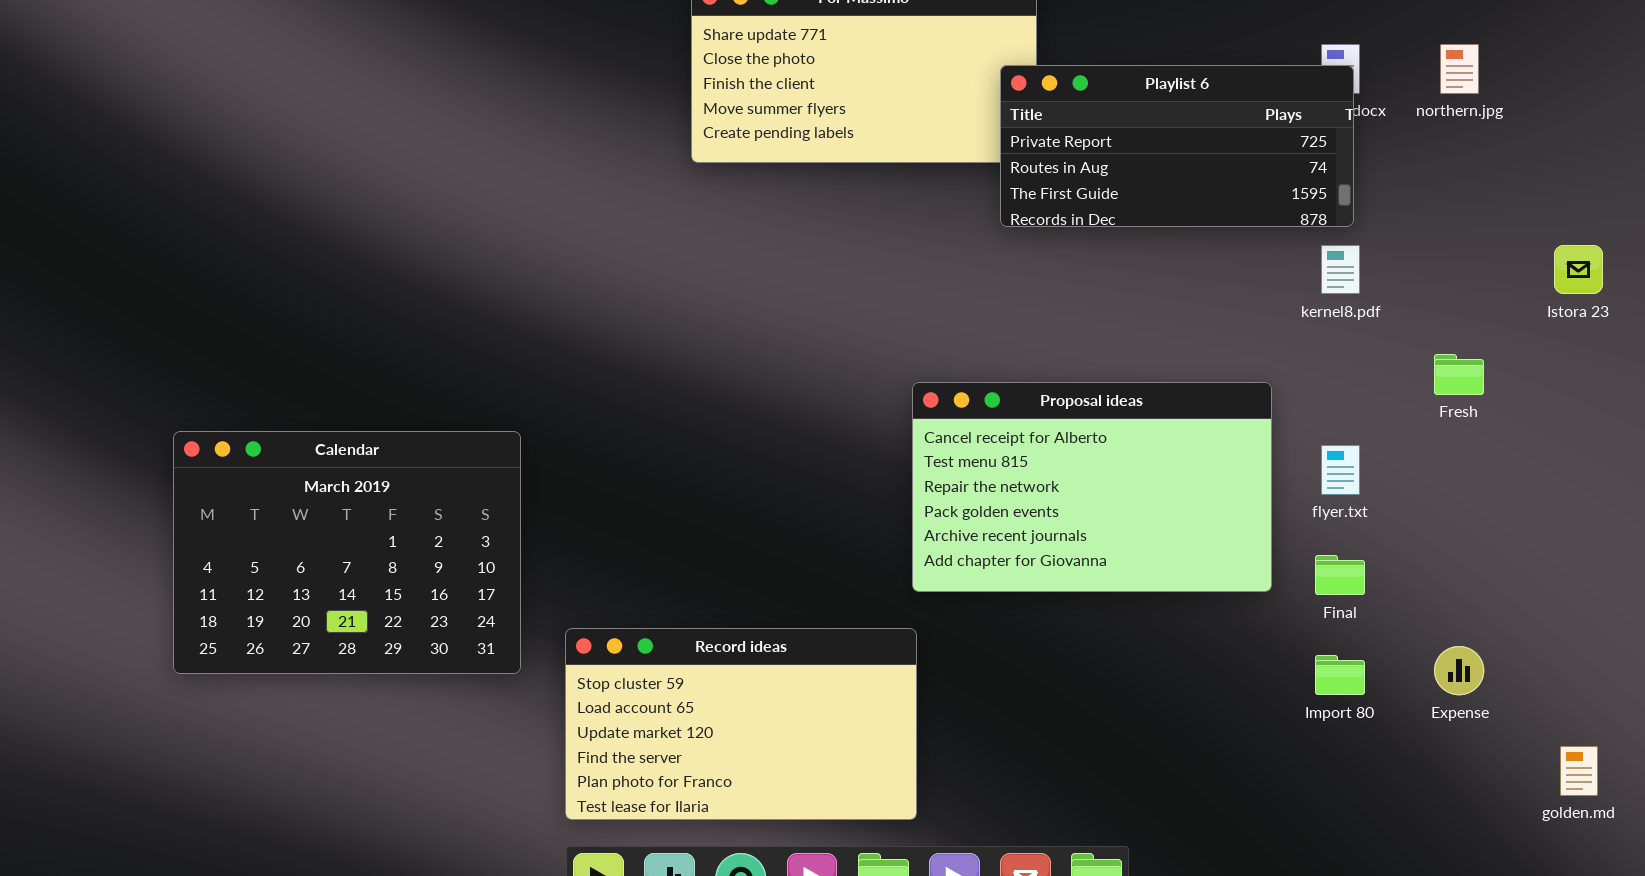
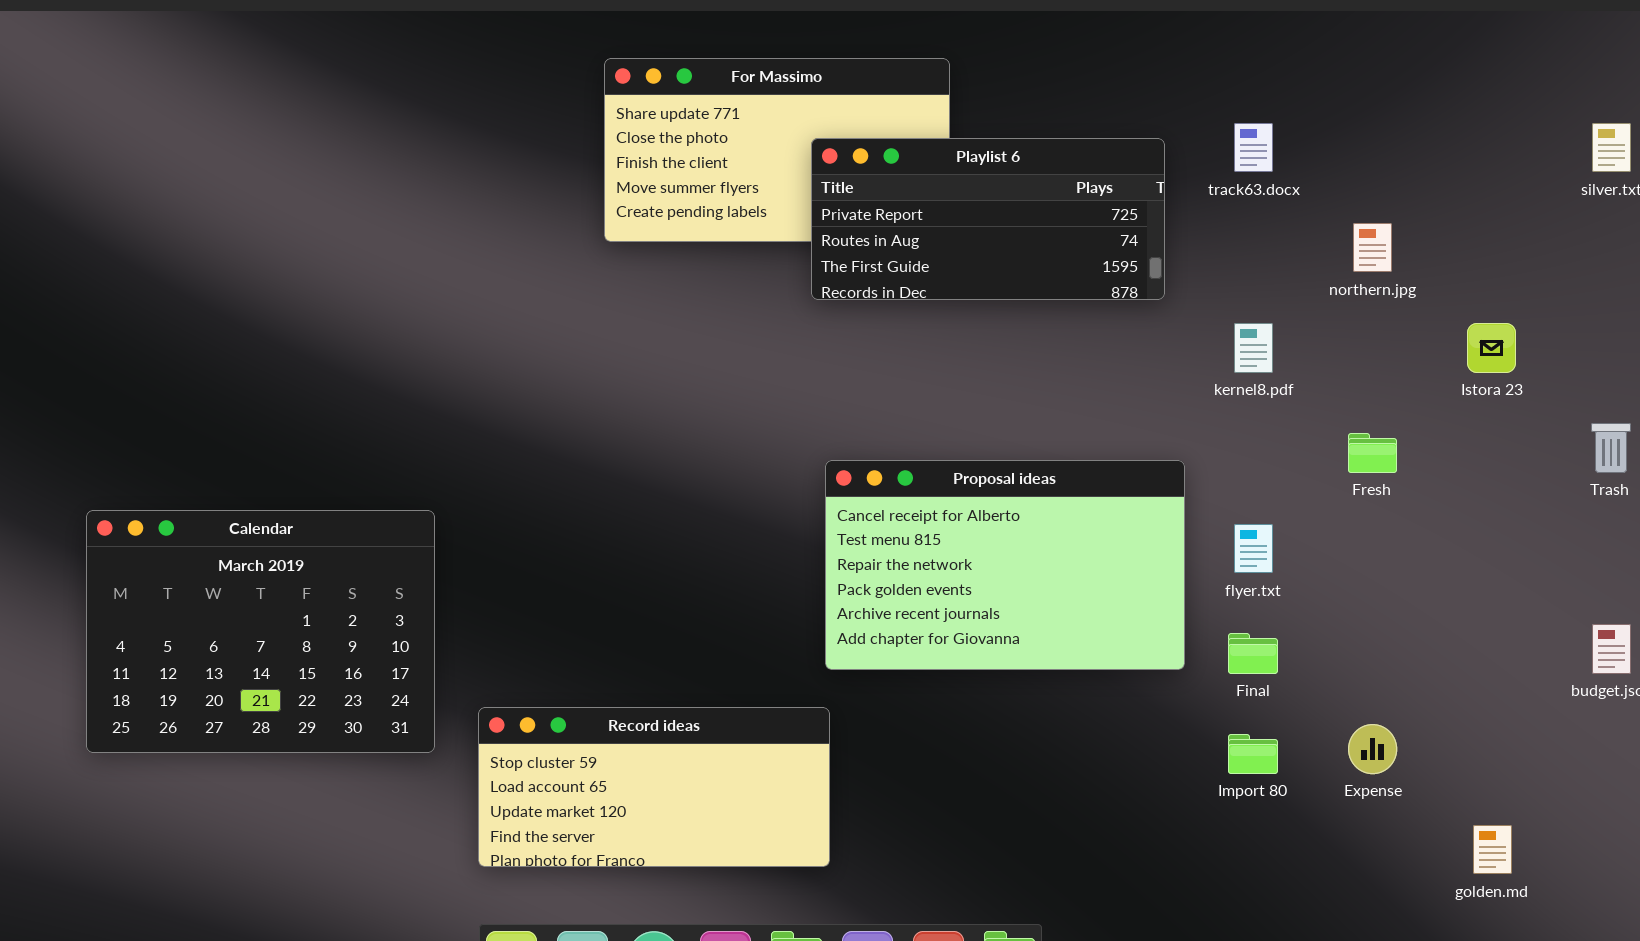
northern.jpg: [1440,44,1479,94] -> [1353,223,1392,272], moved
Playlist 6: [1000,65,1354,227] -> [811,138,1165,300], moved
Record ideas: [565,628,917,820] -> [478,707,830,867], resized

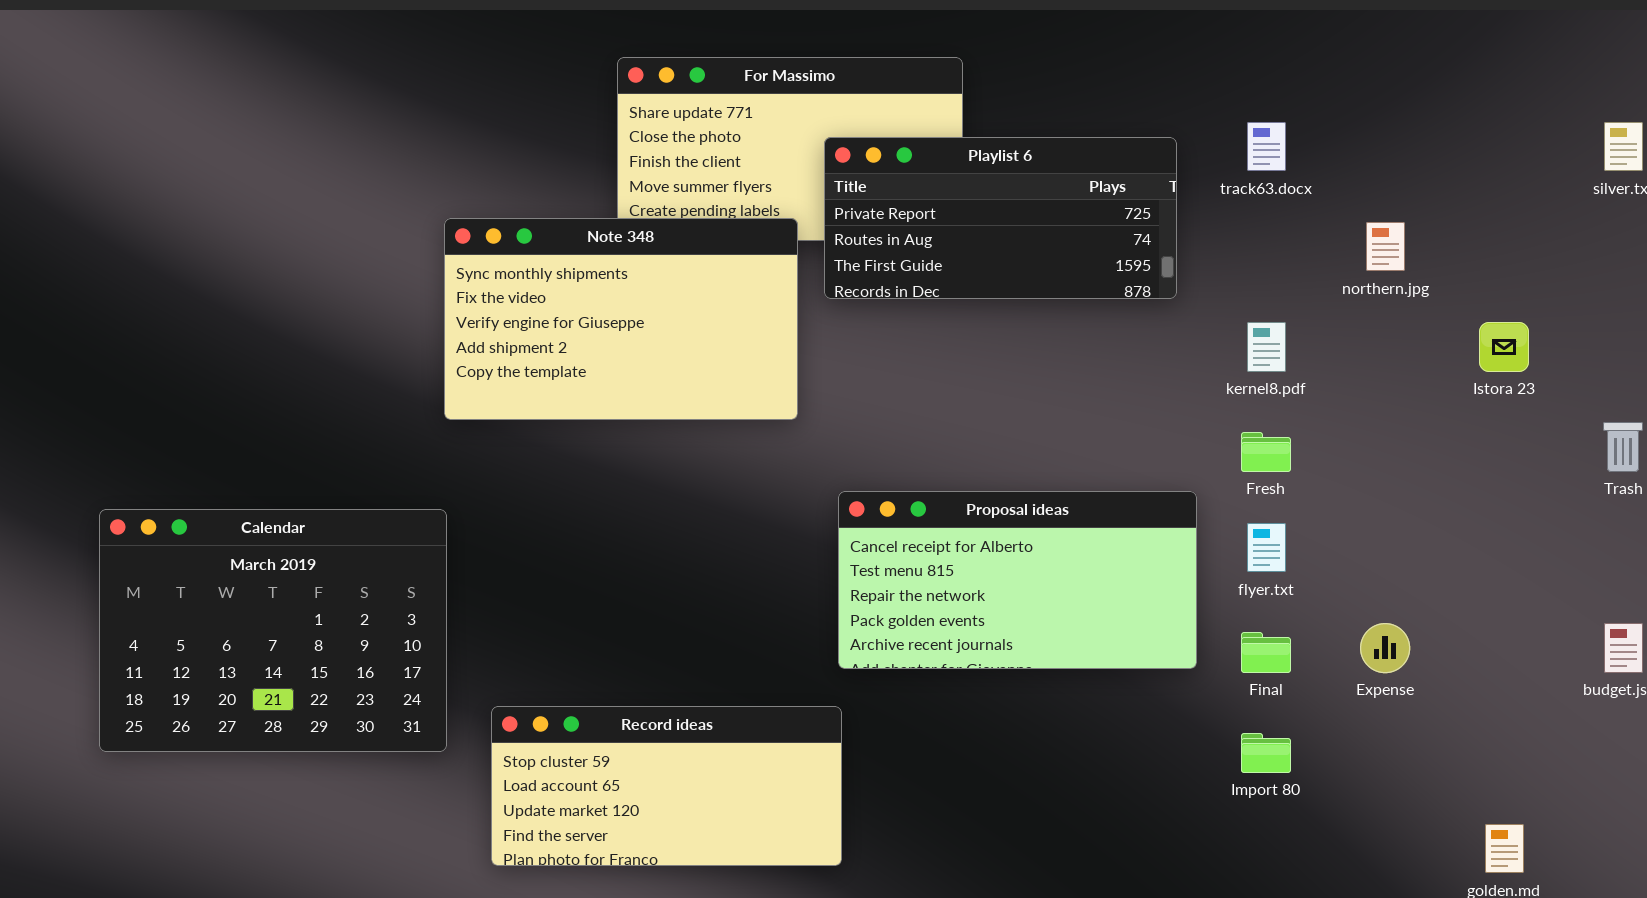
Note 348: none -> [444,218,798,420], opened
Fresh: [1348,433,1397,473] -> [1241,432,1291,472], moved
Proposal ideas: [825,460,1185,670] -> [838,491,1197,669], resized
Expense: [1348,724,1397,774] -> [1360,623,1410,673], moved

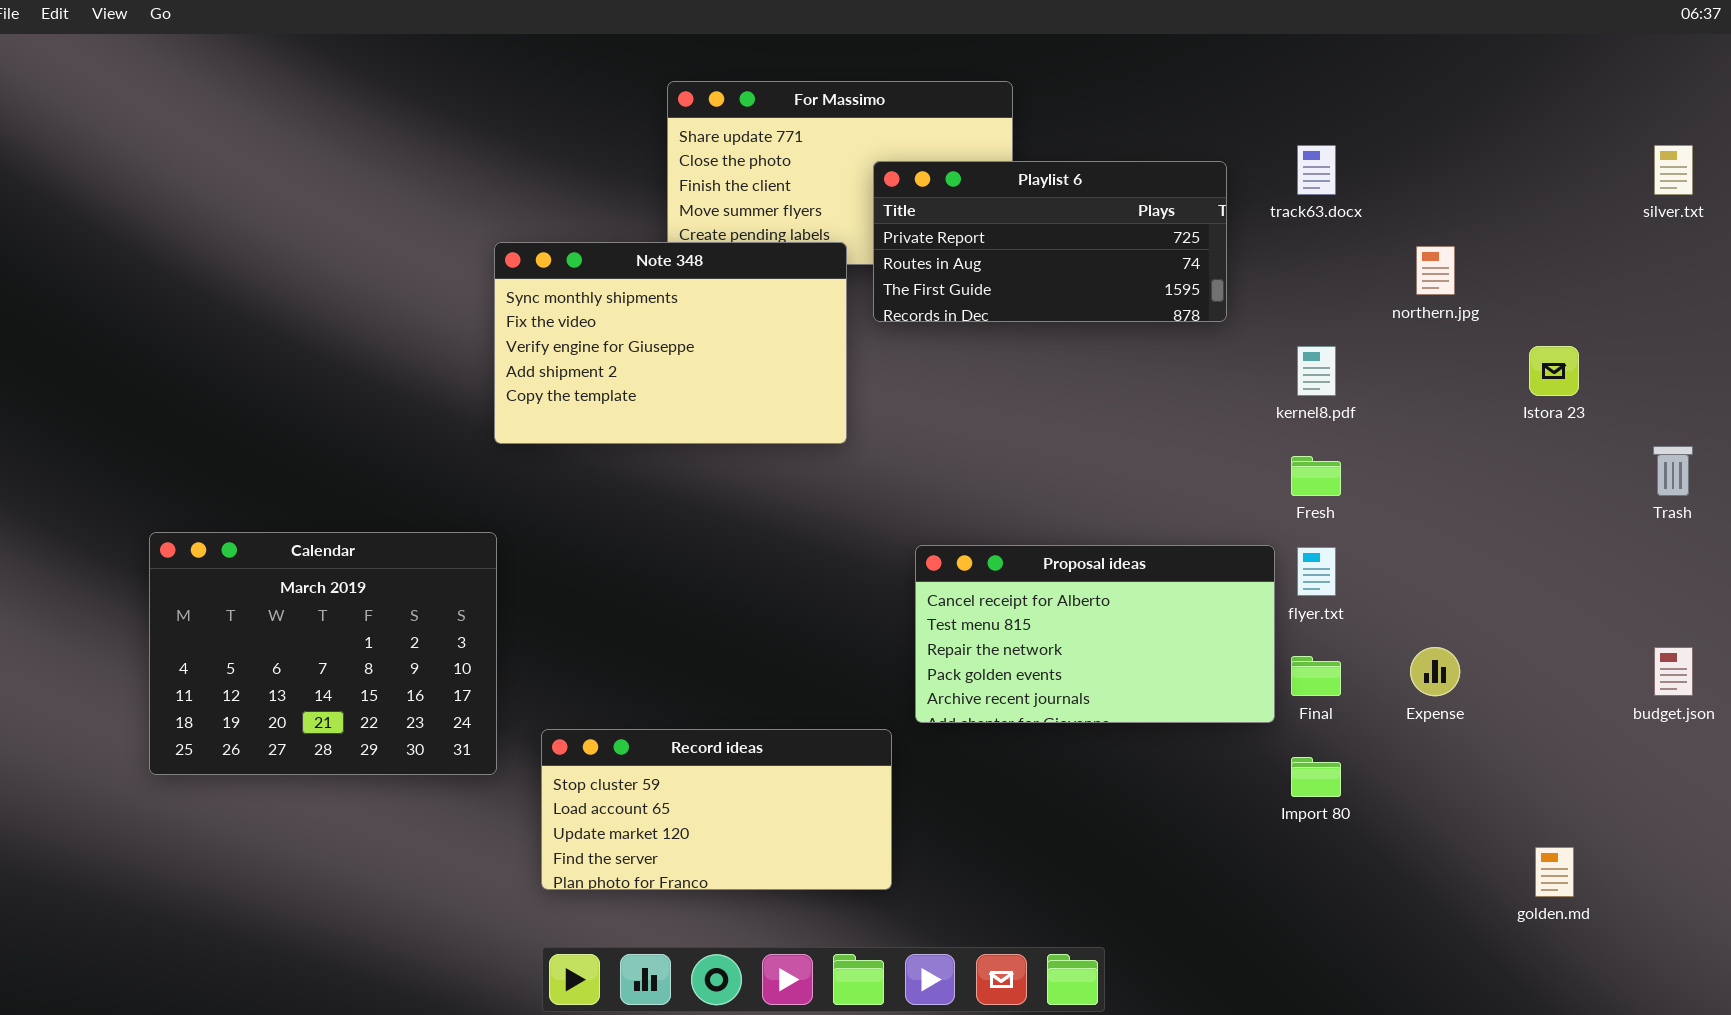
Proposal ideas: [838,491,1197,669] -> [915,545,1275,723], moved

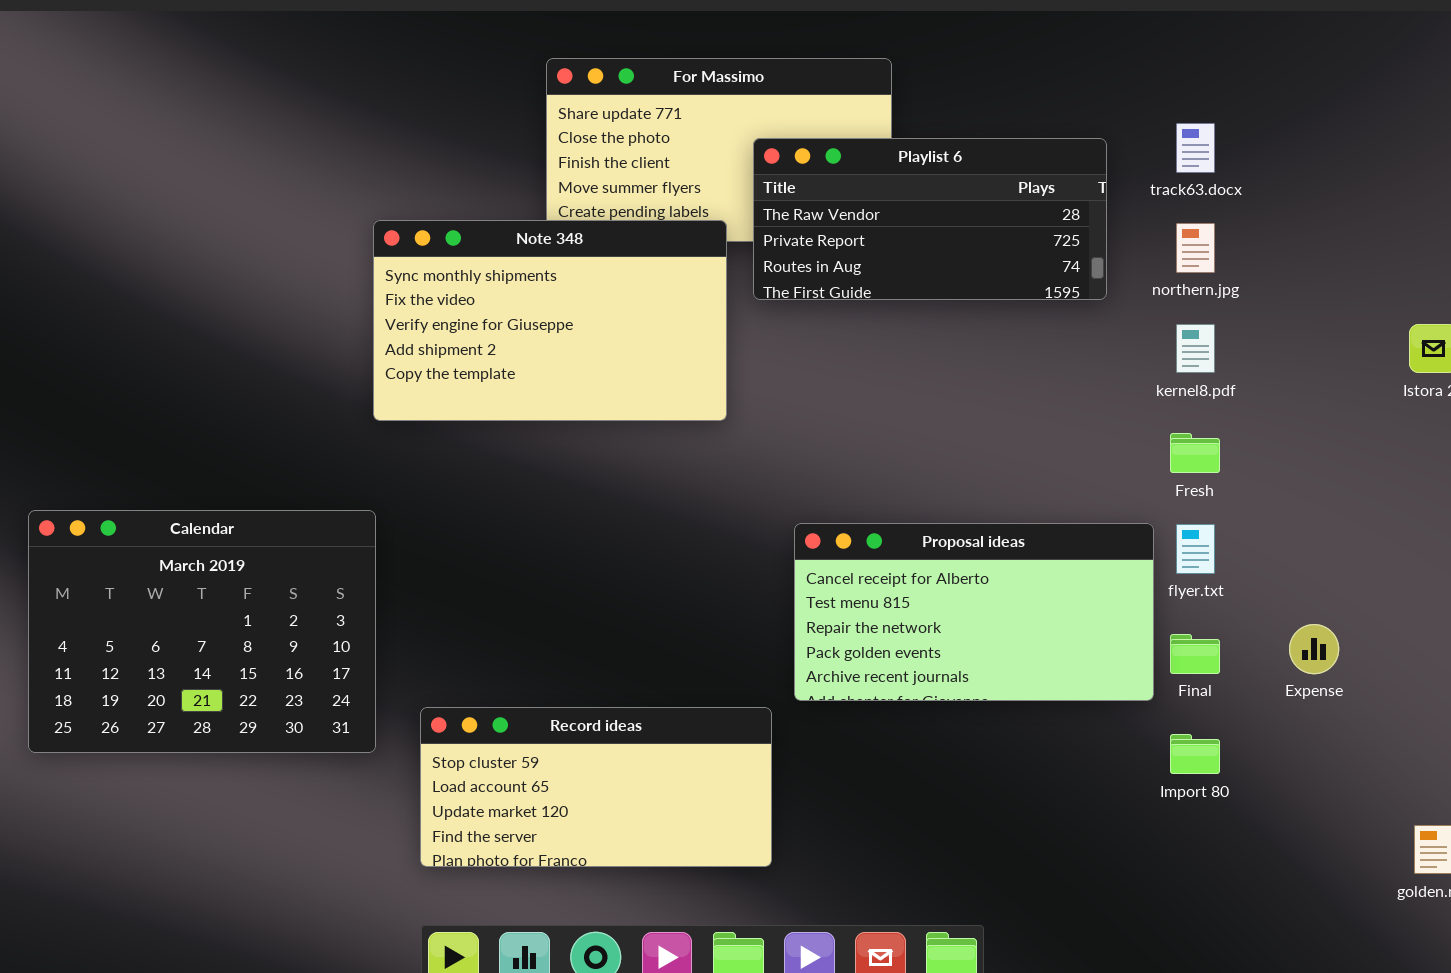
Playlist 6: [873,161,1227,322] -> [753,138,1107,300], scrolled up 1 row
northern.jpg: [1416,246,1455,295] -> [1176,223,1215,273], moved

